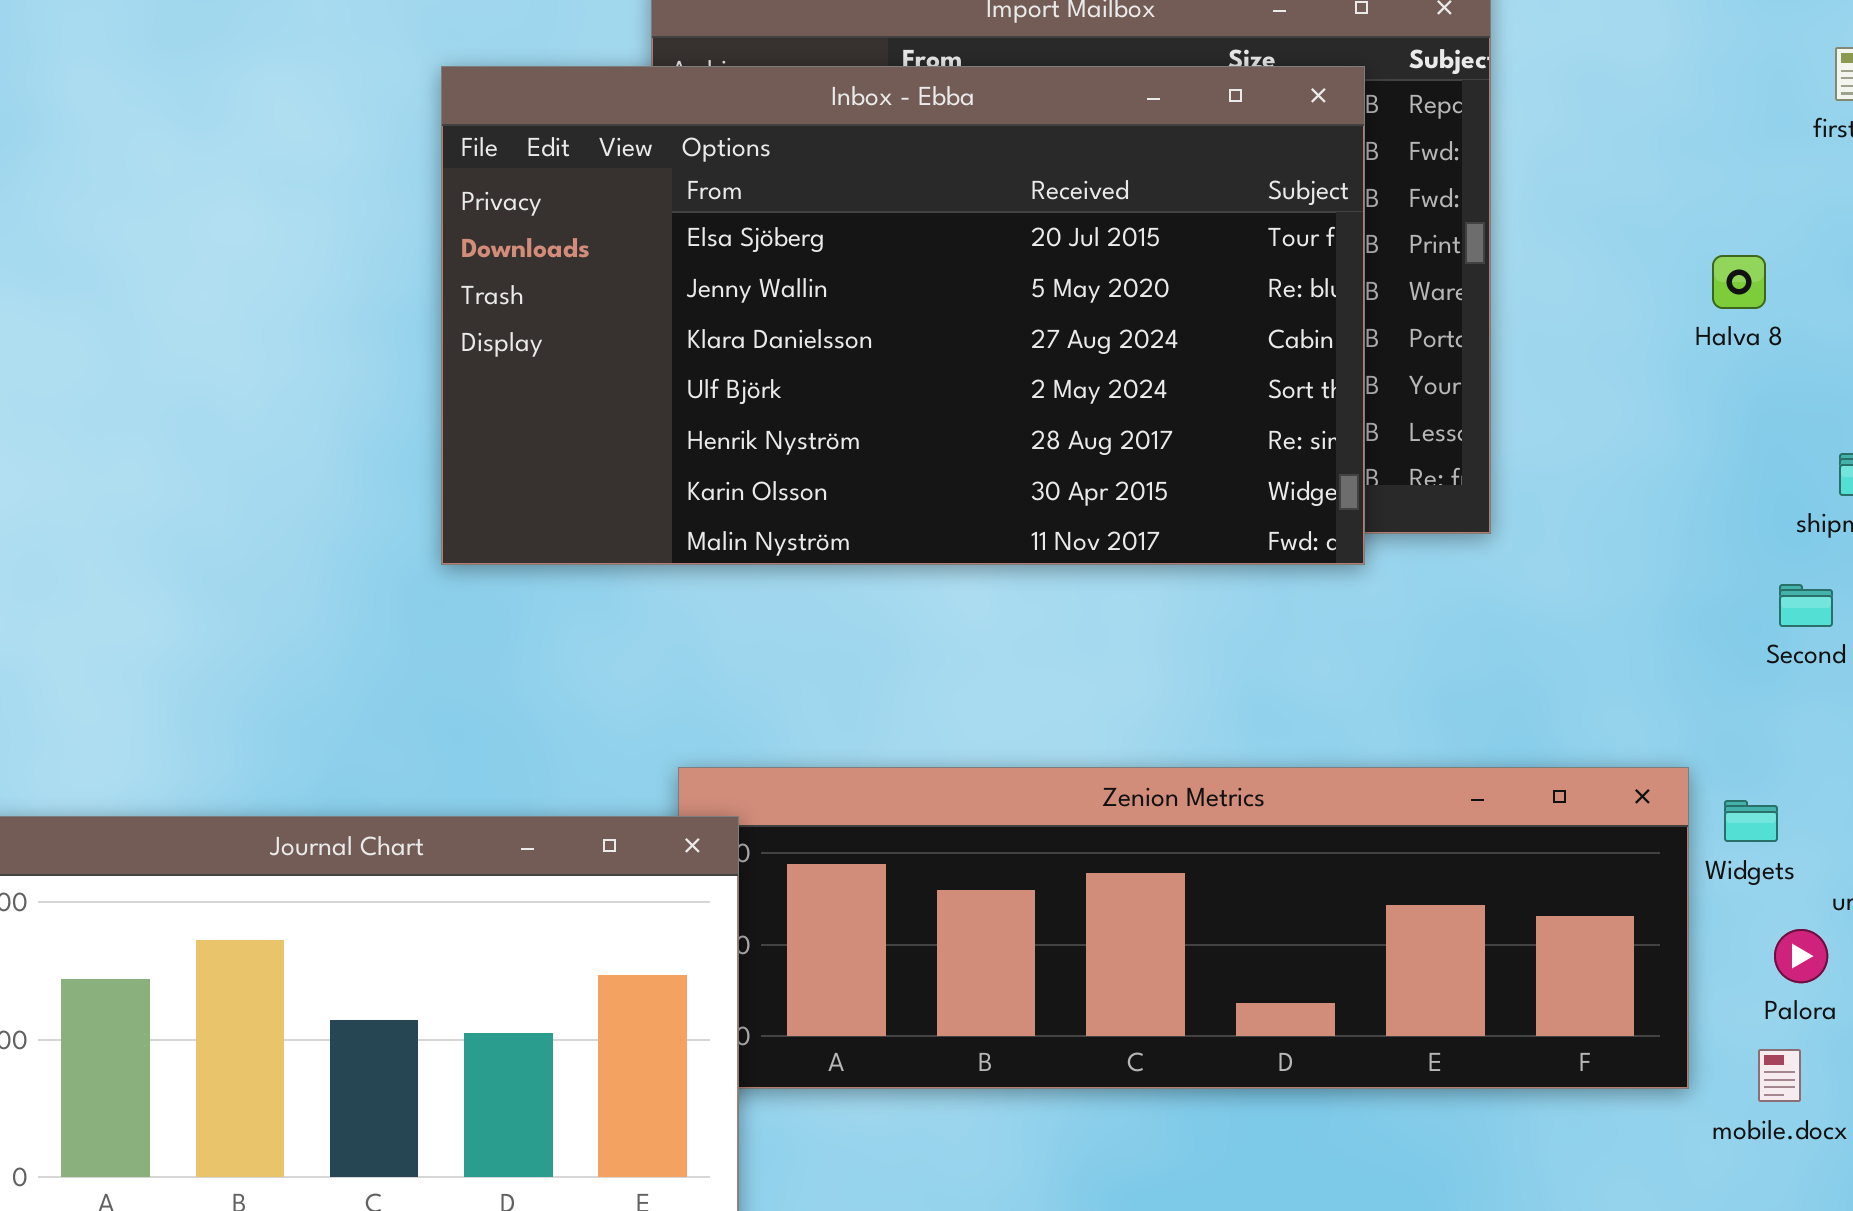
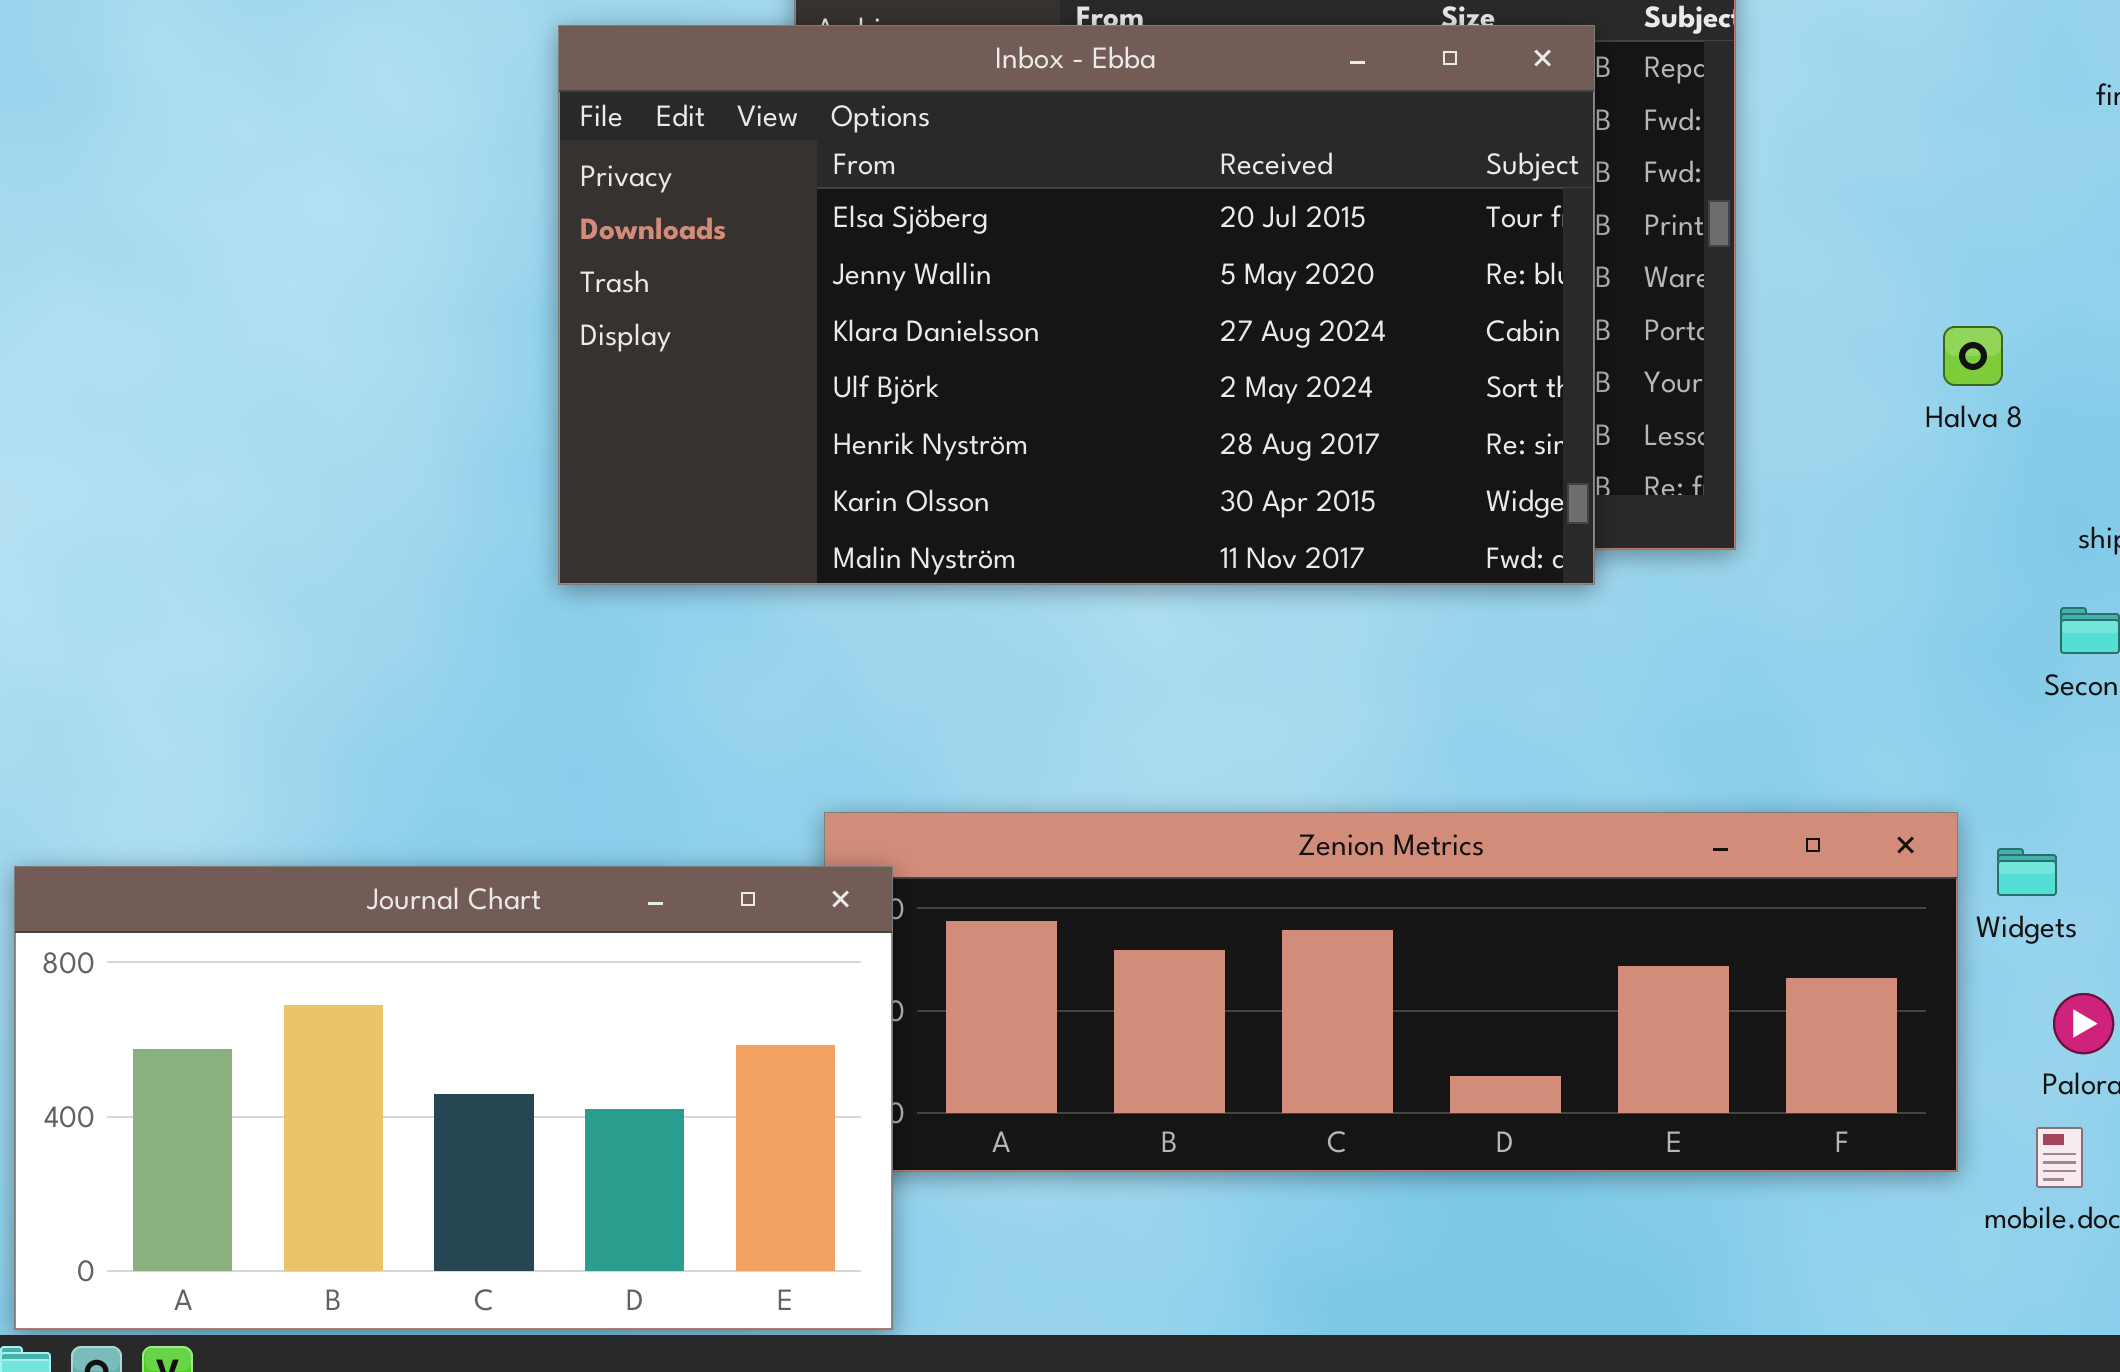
Halva 8: [1712,255,1766,309] -> [1943,326,2003,386], moved

